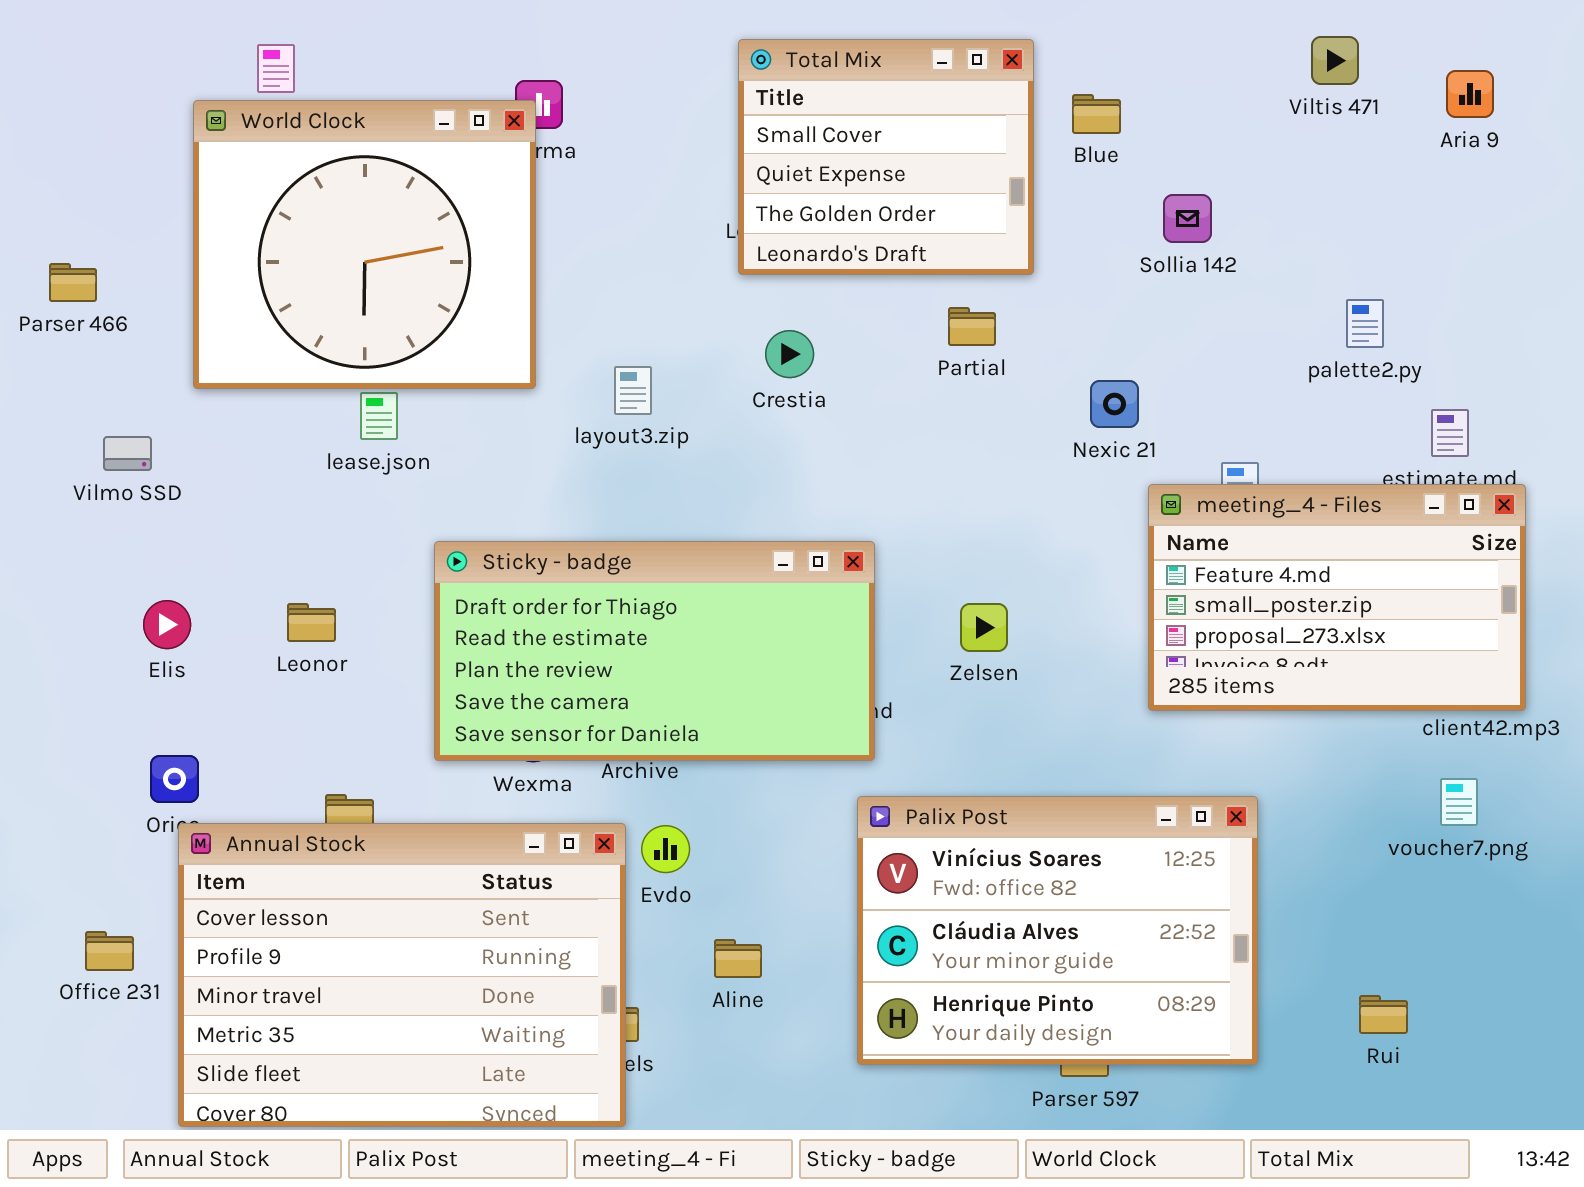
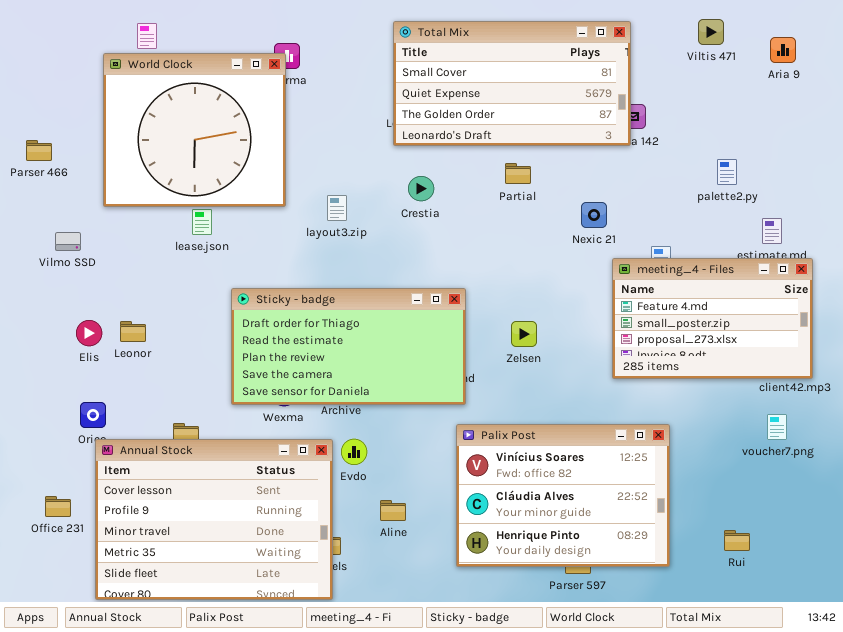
Total Mix: [738,39,1034,275] -> [393,21,631,146], resized
Leonor: [287,603,336,642] -> [120,321,146,342], moved

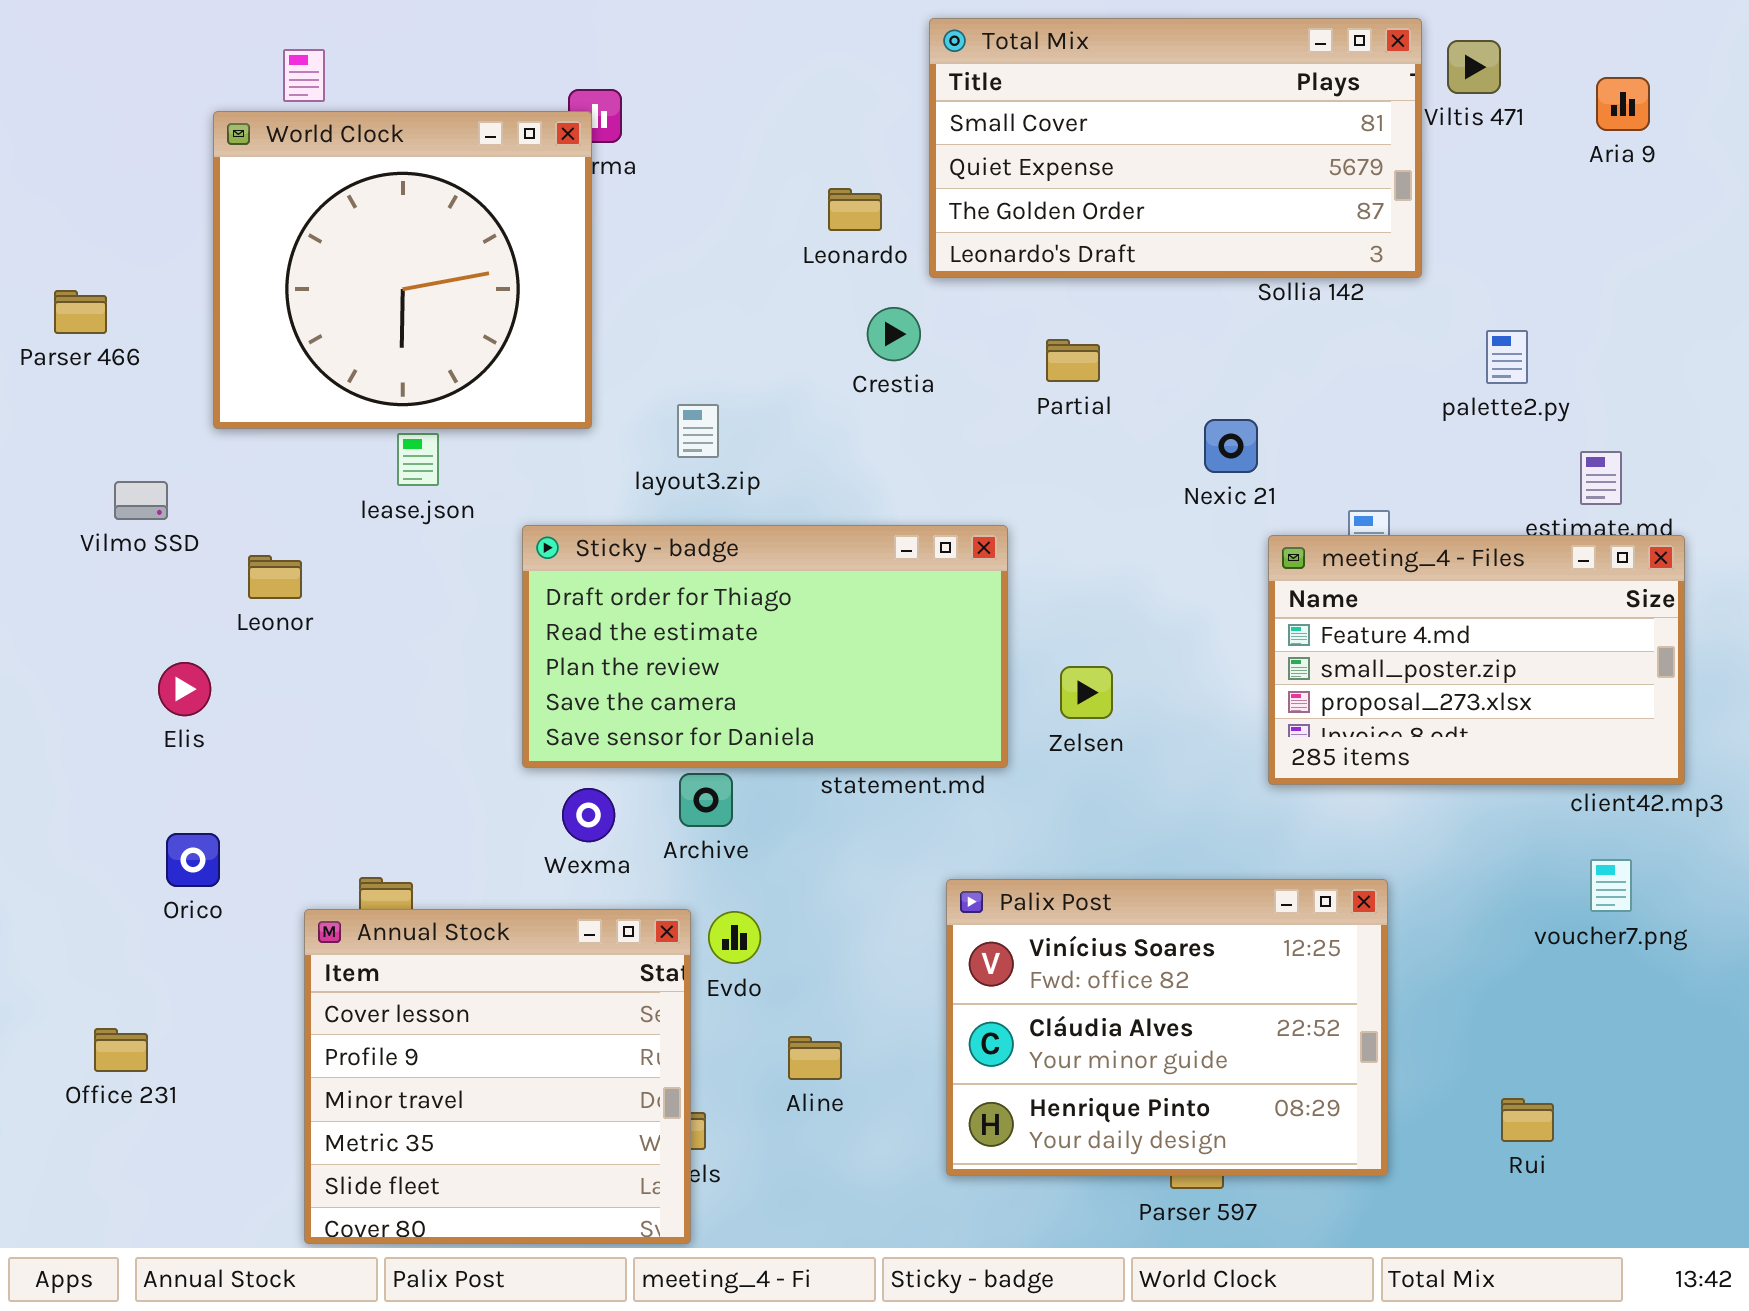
Total Mix: [393,21,631,146] -> [929,18,1422,278], moved
Crestia: [408,176,434,201] -> [867,307,921,361], moved
Sticky - badge: [231,288,466,405] -> [522,525,1008,768], moved
Leonor: [120,321,146,342] -> [248,555,302,599], moved
Annual Stock: [95,439,333,600] -> [304,909,691,1244], resized

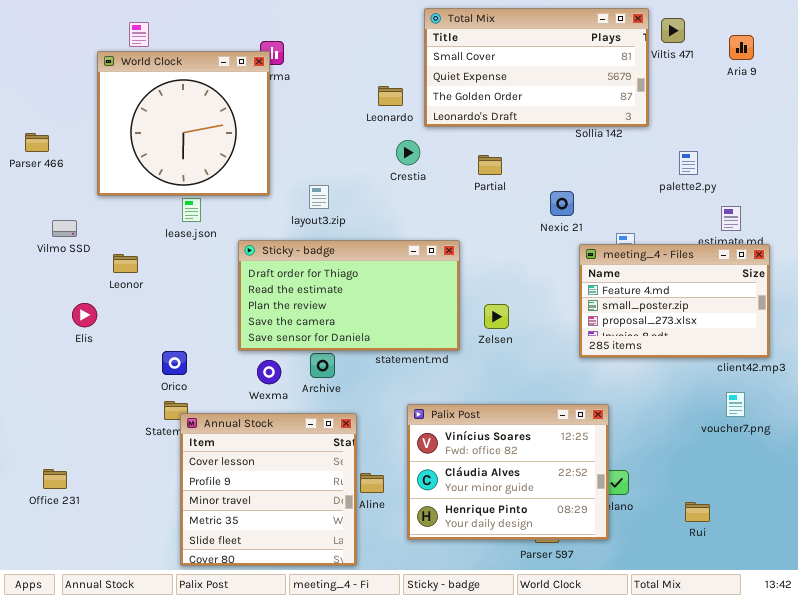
Orico: [166,833,220,887] -> [162,351,187,375], moved
Palix Post: [946,879,1388,1176] -> [407,404,609,540], moved
Annual Stock: [304,909,691,1244] -> [180,413,357,566], moved

